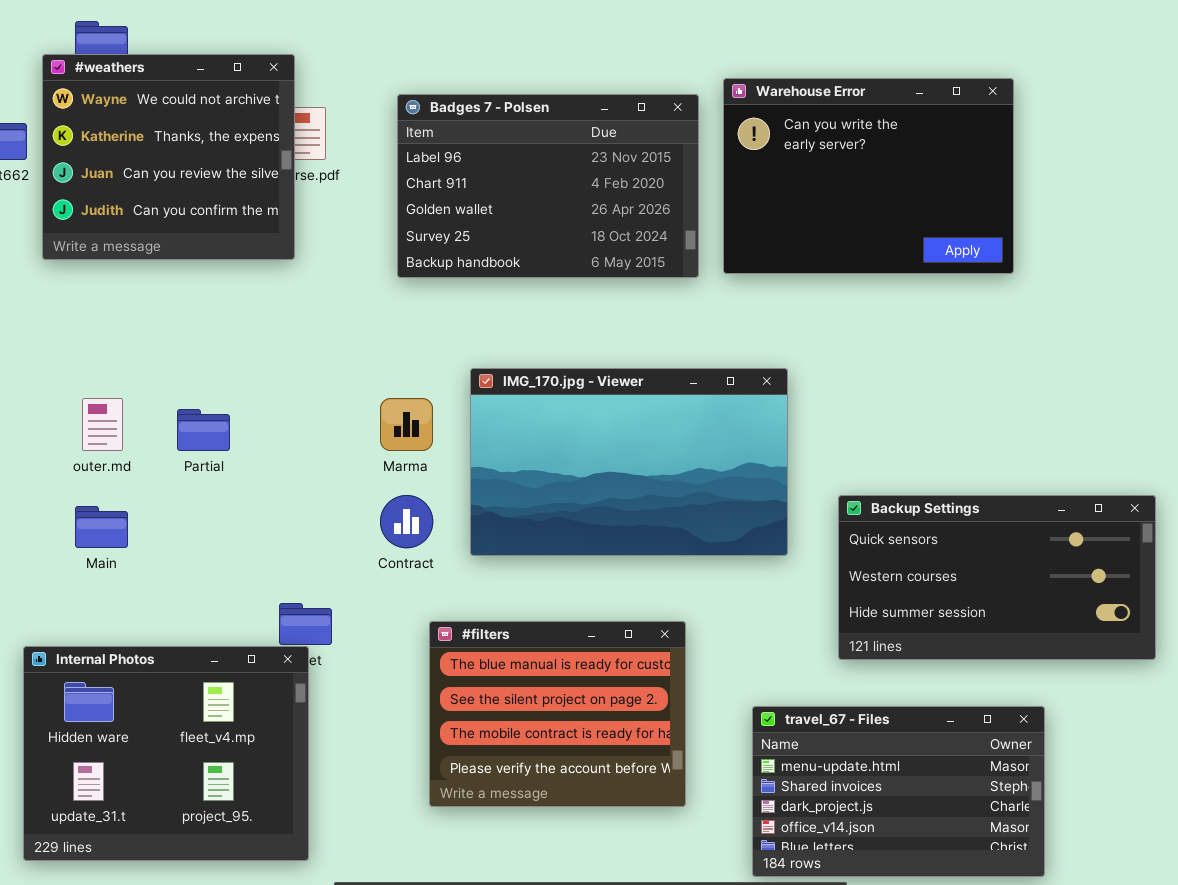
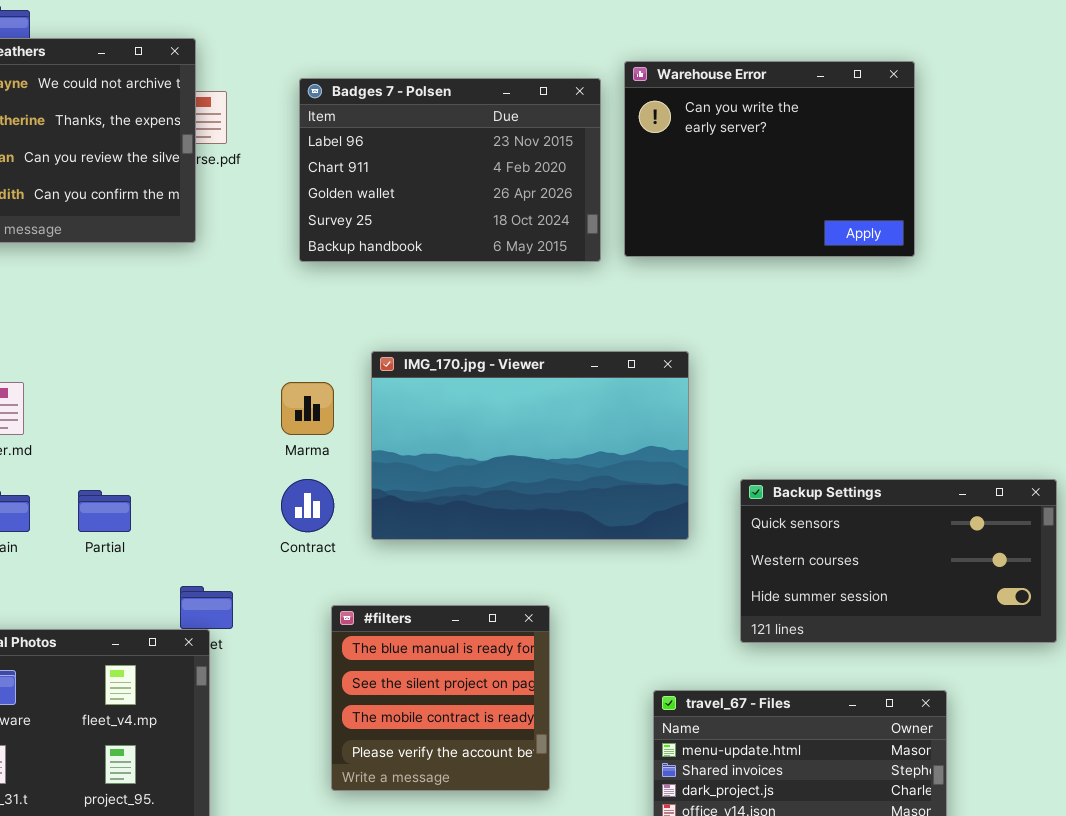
Partial: [177,409,230,451] -> [78,490,131,532], moved
#filters: [429,621,686,807] -> [331,605,550,791], resized

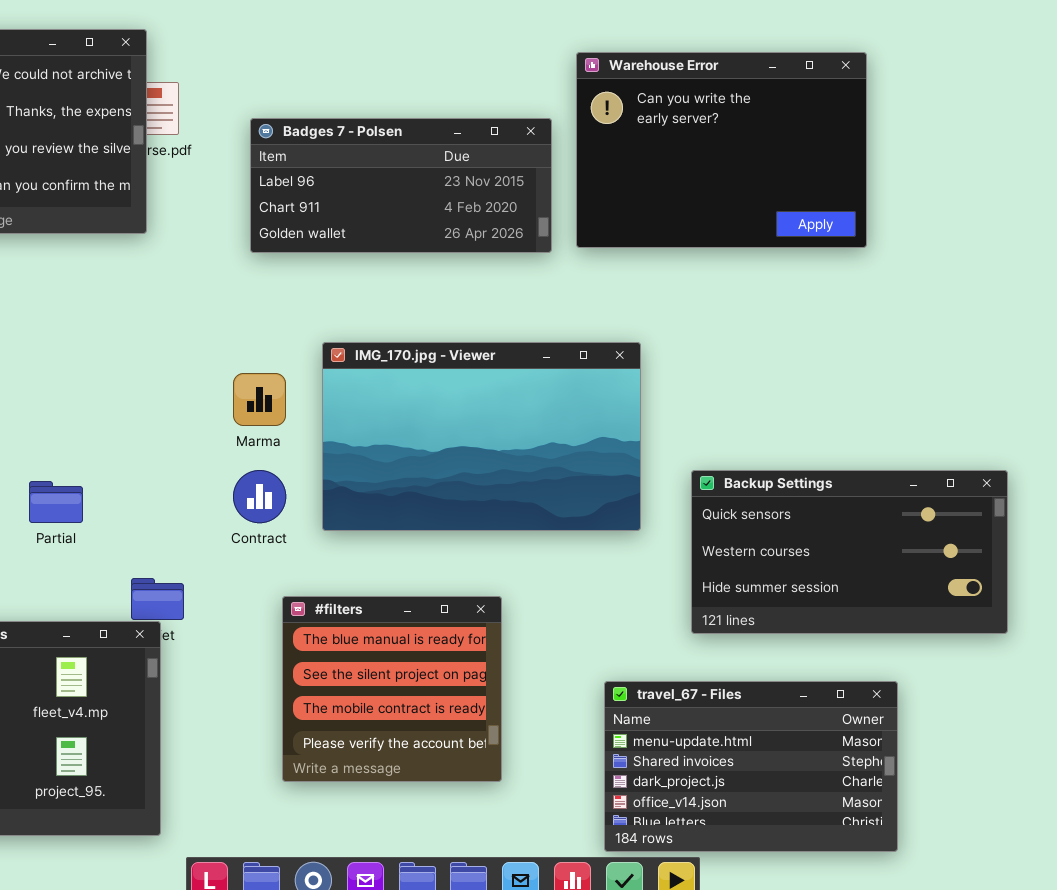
Badges 7 - Polsen: [299,78,601,262] -> [250,118,552,253], resized

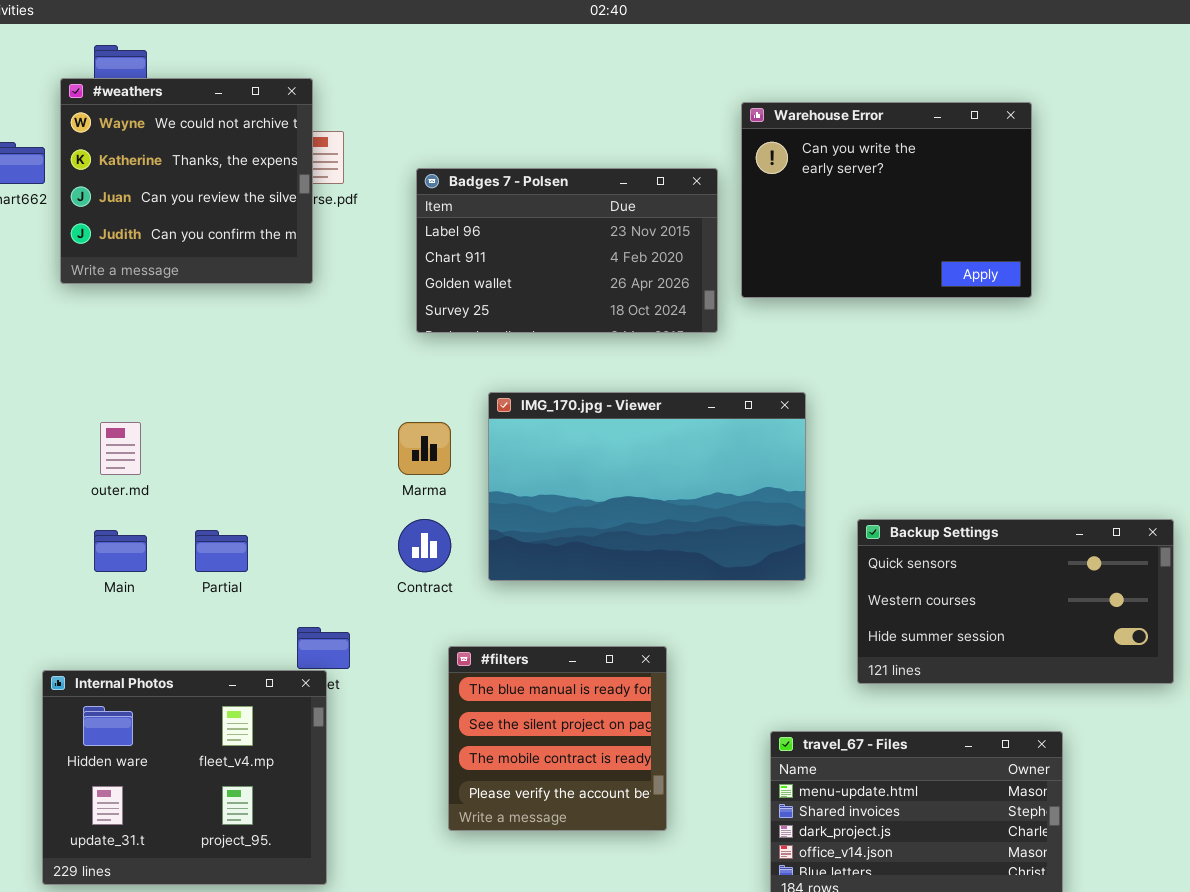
Badges 7 - Polsen: [250,118,552,253] -> [416,168,718,333], resized

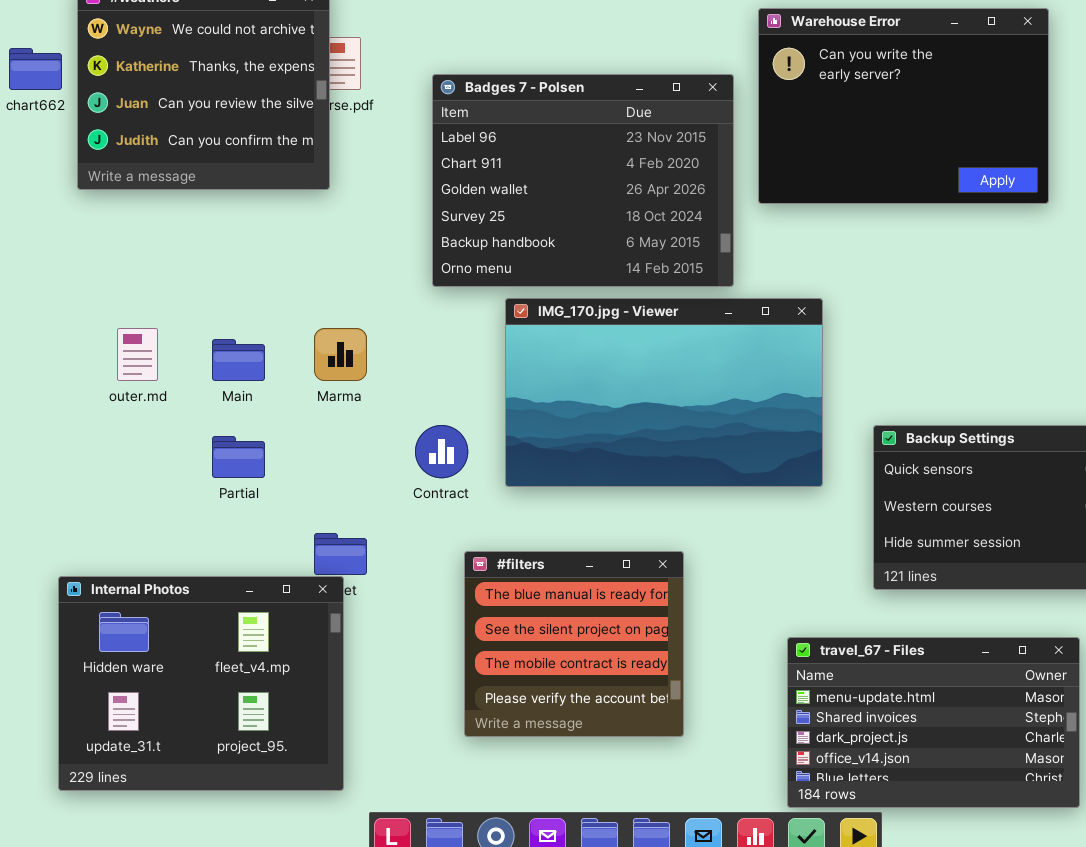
Badges 7 - Polsen: [416,168,718,333] -> [432,74,734,287], resized
Marma: [398,422,451,475] -> [314,328,367,381], moved
Main: [94,530,147,572] -> [212,339,265,381], moved

